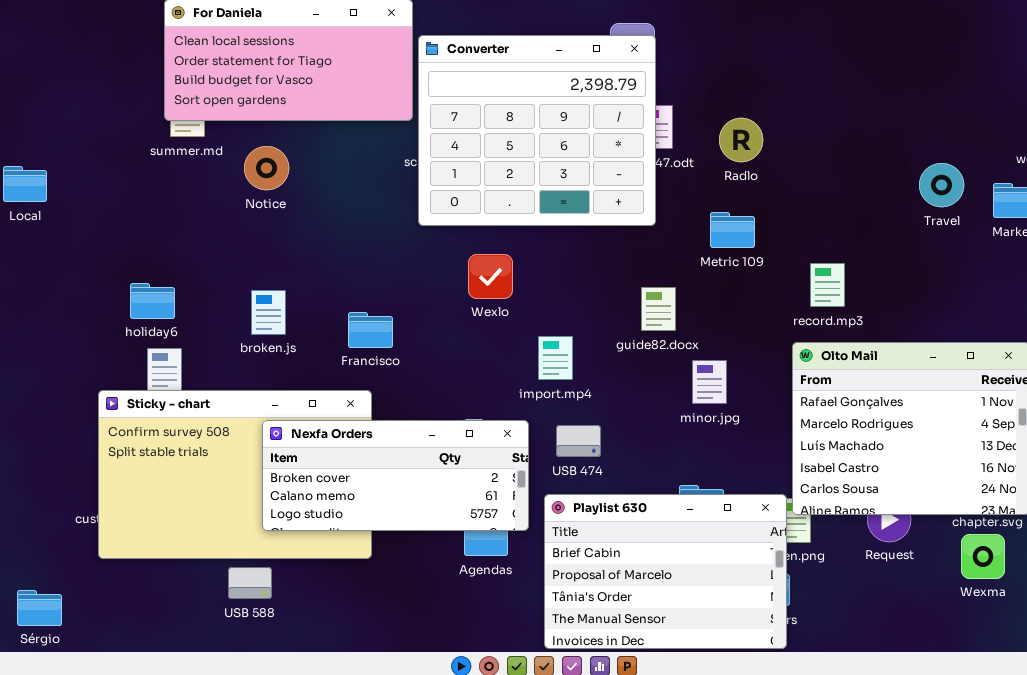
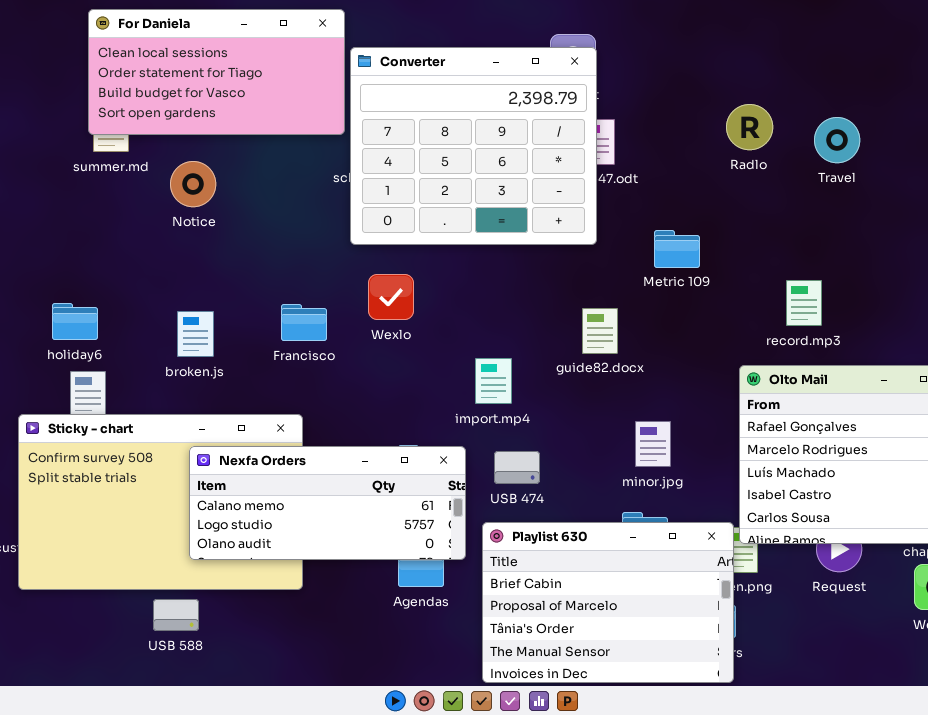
Radlo: [719,118,763,162] -> [726,104,773,150], moved
Travel: [919,163,964,207] -> [814,117,860,163], moved
Wexlo: [468,254,513,299] -> [368,274,414,320], moved
record.mp3: [810,263,845,307] -> [786,280,822,326], moved
Francisco: [348,312,393,348] -> [281,304,327,341], moved
minor.jpg: [692,360,727,404] -> [635,421,671,467], moved
Nexfa Orders: [262,420,529,531] -> [189,446,466,560], scrolled down 1 row

